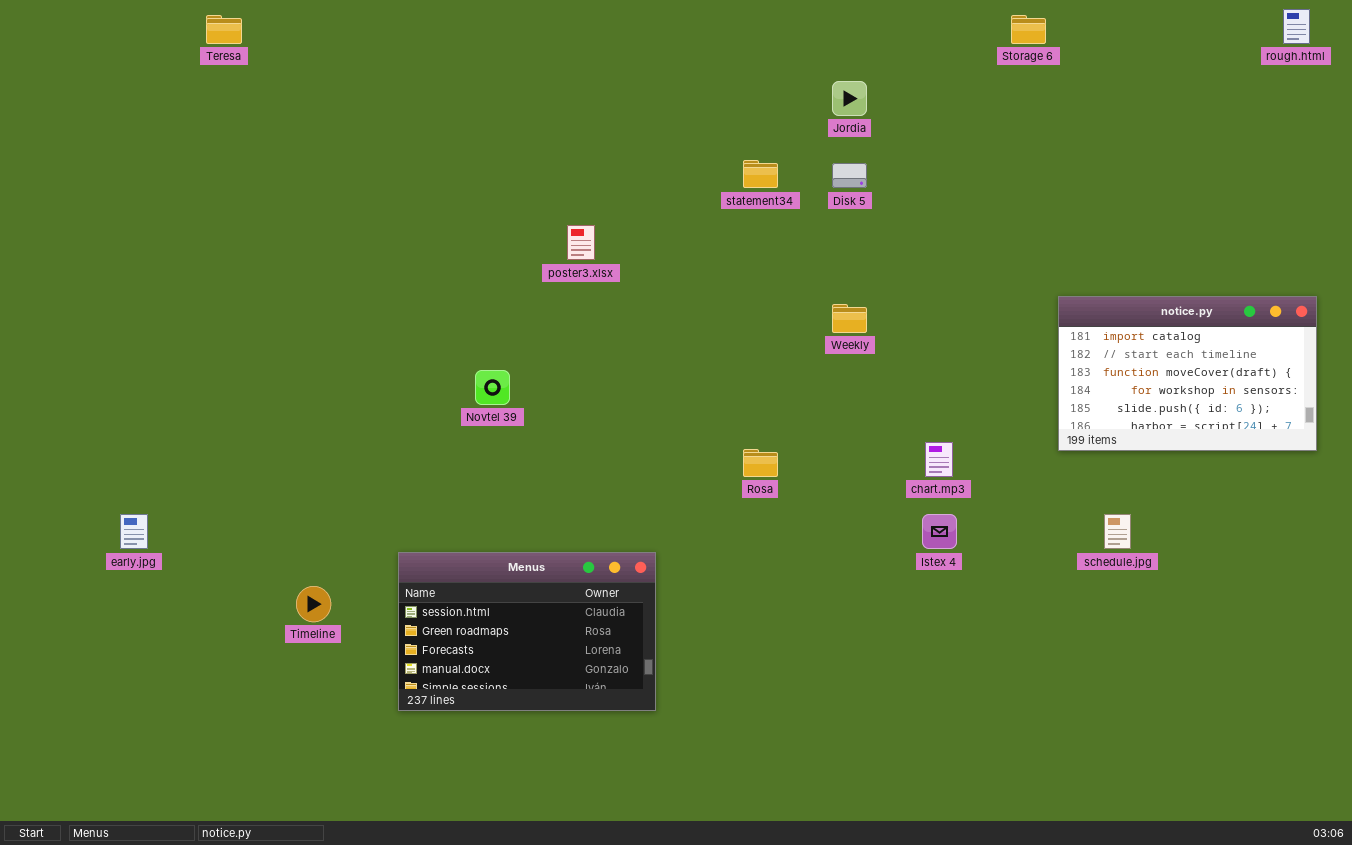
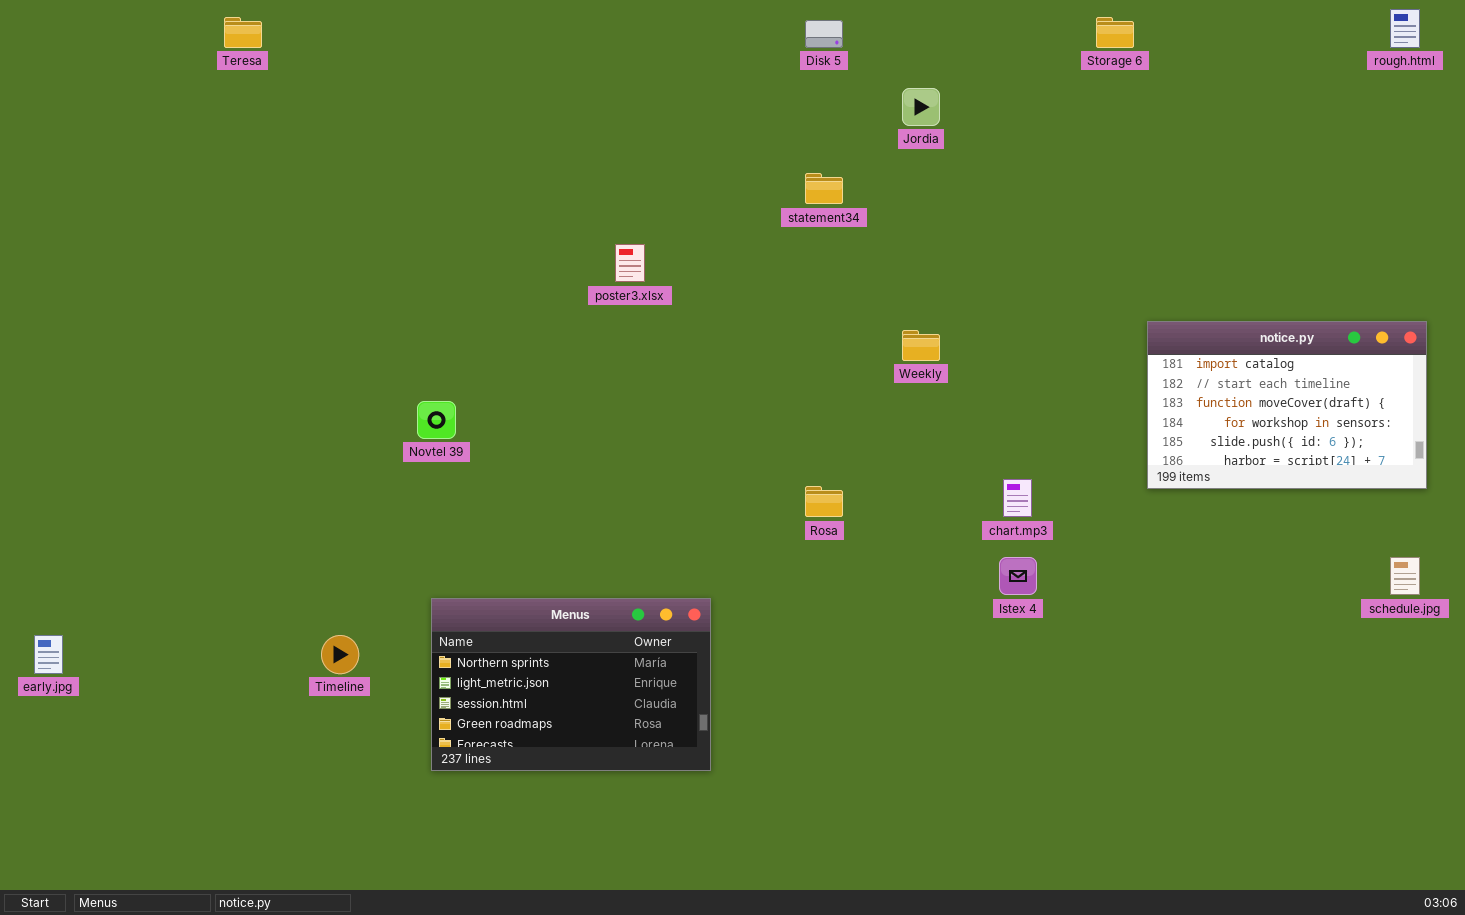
Disk 5: [832,163,867,188] -> [805,20,843,48], moved
Novtel 39: [475,370,510,405] -> [417,401,456,439], moved
early.jpg: [120,514,148,549] -> [34,635,63,674], moved
schedule.jpg: [1104,514,1131,549] -> [1390,557,1420,595], moved
Menus: [398,552,656,711] -> [431,598,711,771], scrolled up 2 rows

